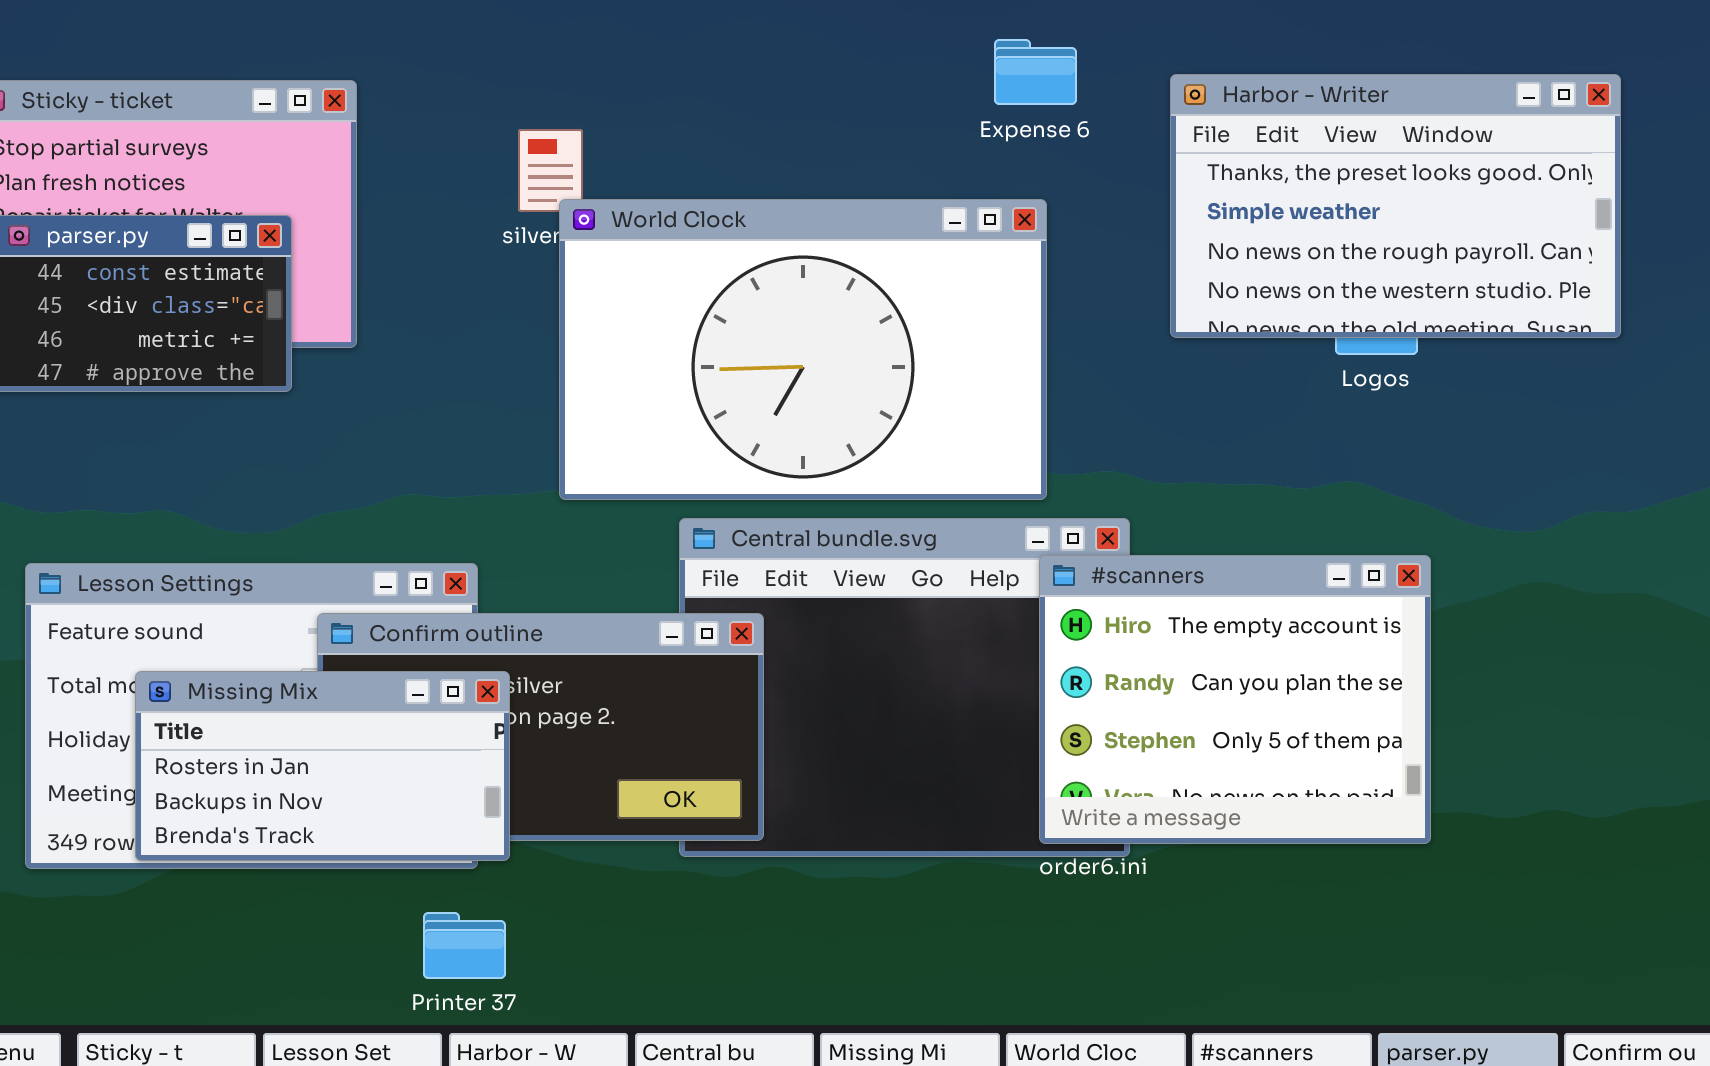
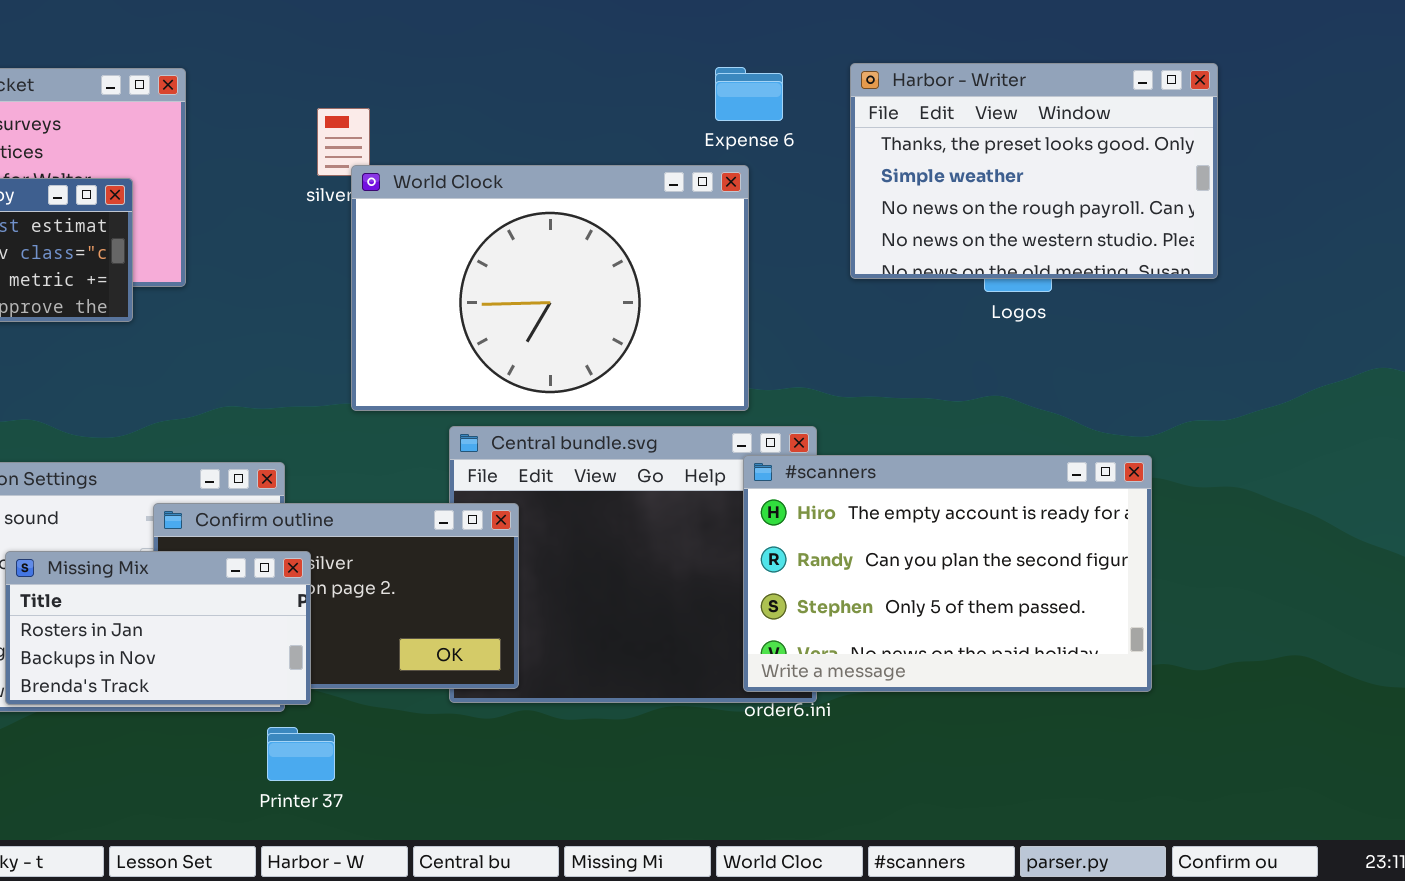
Expense 6: [994,39,1077,105] -> [715,67,783,121], moved
#scanners: [1039,555,1431,844] -> [743,455,1152,692], resized
Printer 37: [423,912,506,979] -> [267,727,335,781], moved

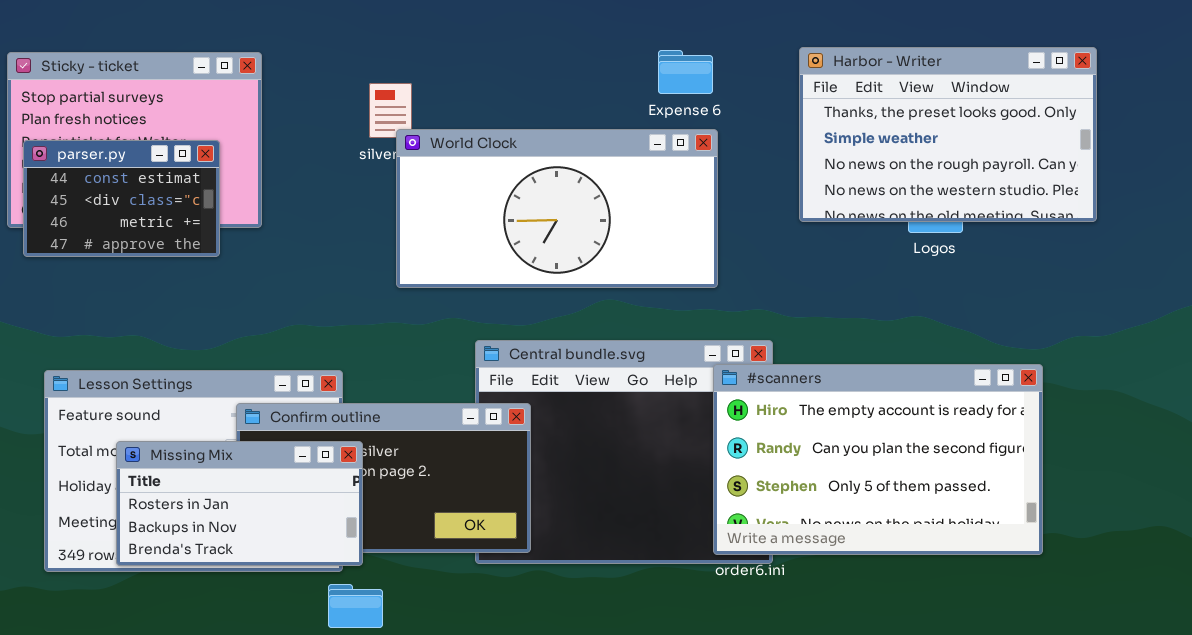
Expense 6: [715,67,783,121] -> [658,50,713,94], moved
World Clock: [351,165,749,411] -> [396,129,718,288], resized

